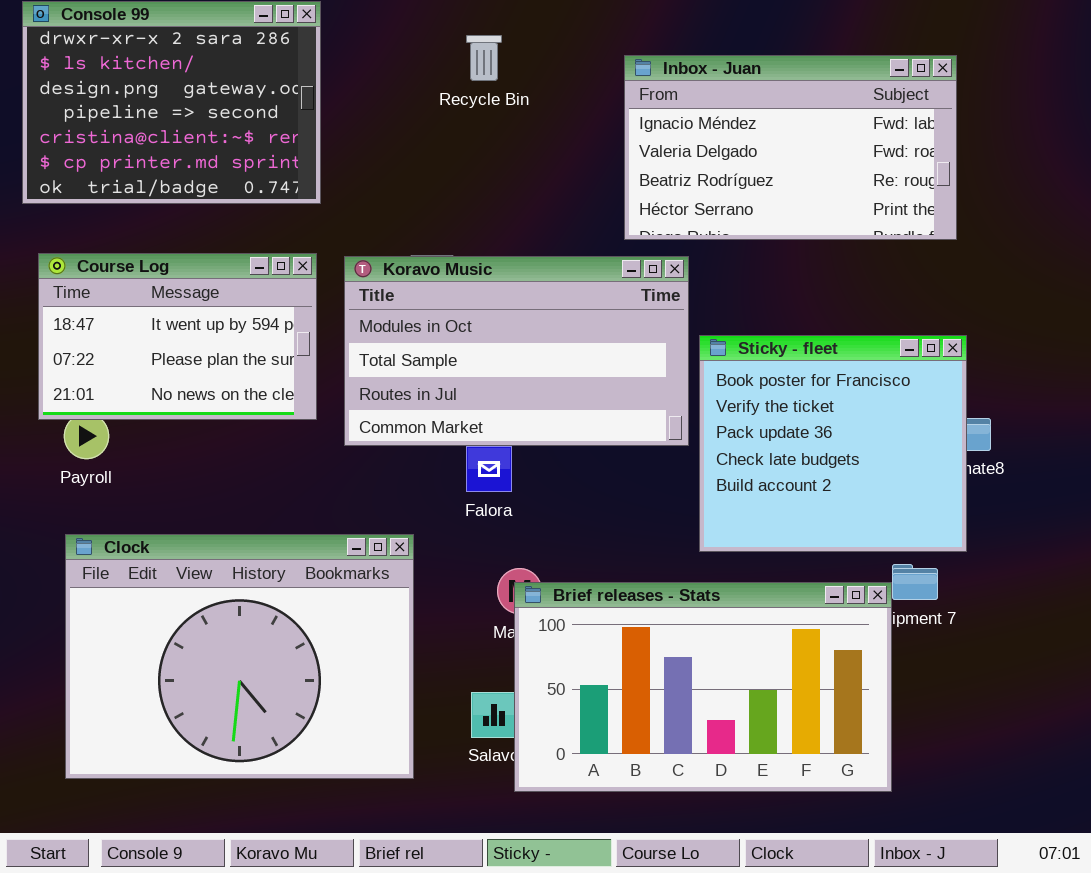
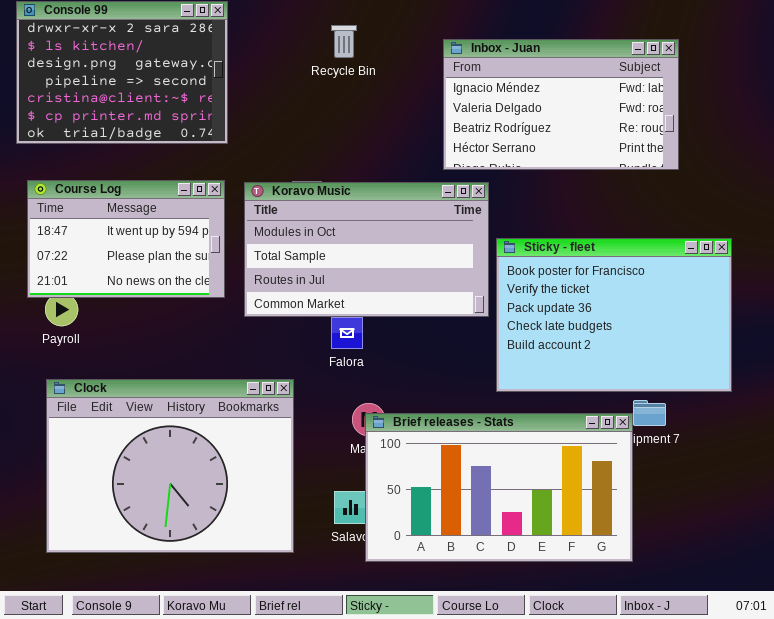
Sticky - fleet: [699,335,967,552] -> [496,238,732,392], resized

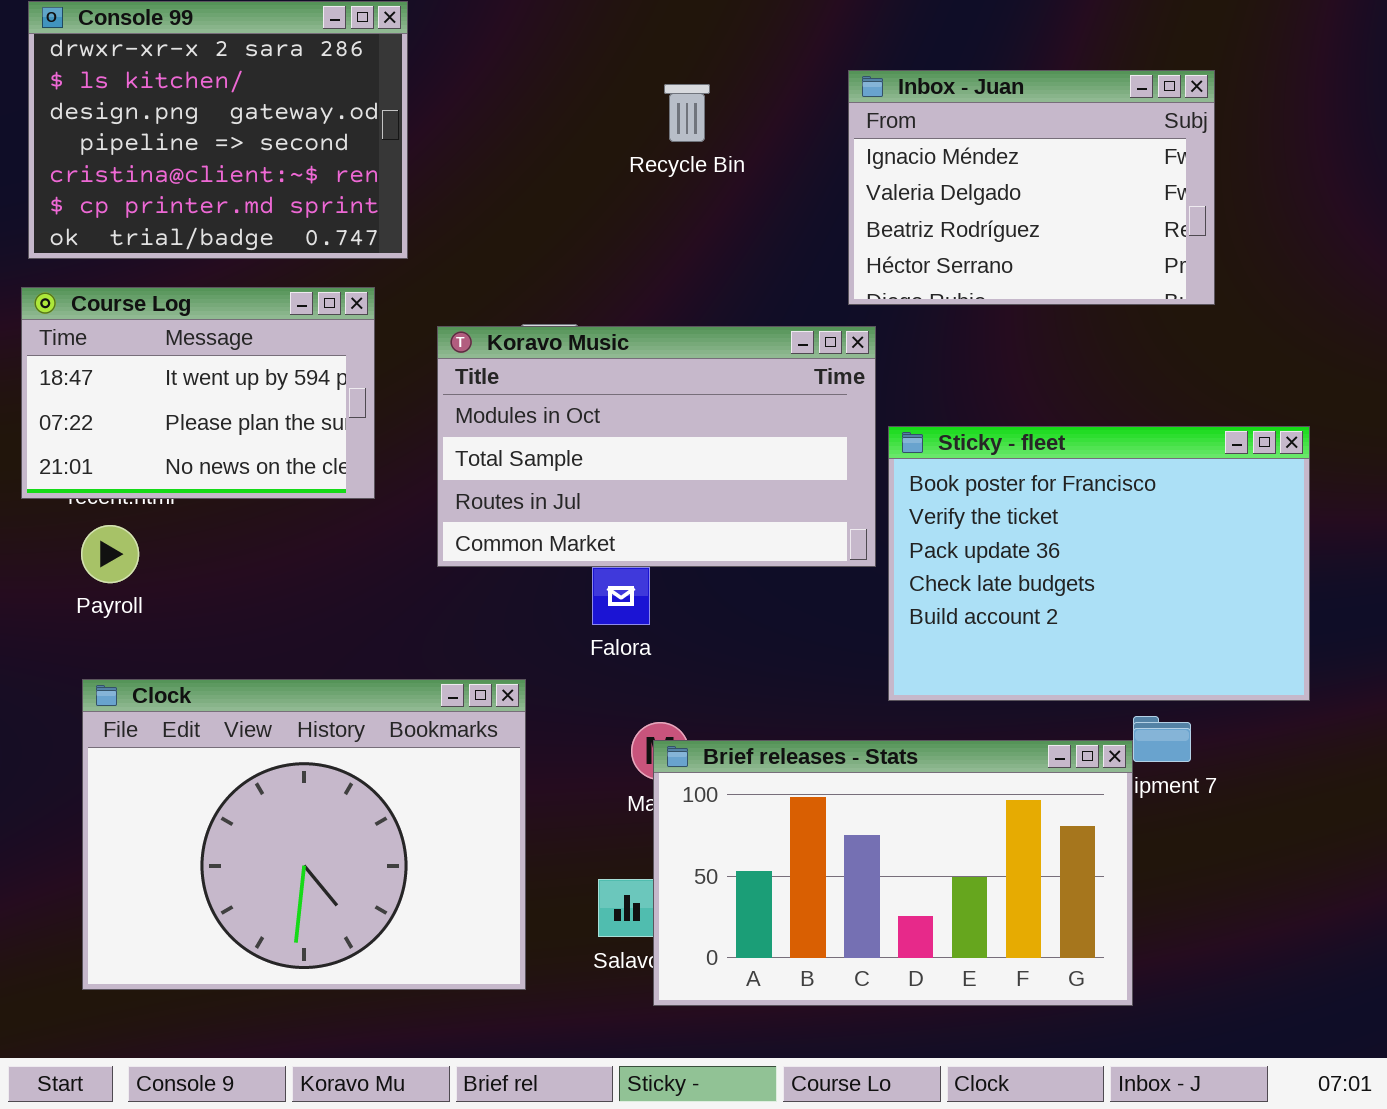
Recycle Bin: [331,25,357,58] -> [664,84,710,142], moved
Inbox - Juan: [443,39,679,170] -> [848,70,1215,305], resized
Course Log: [27,180,225,298] -> [21,287,375,499], moved

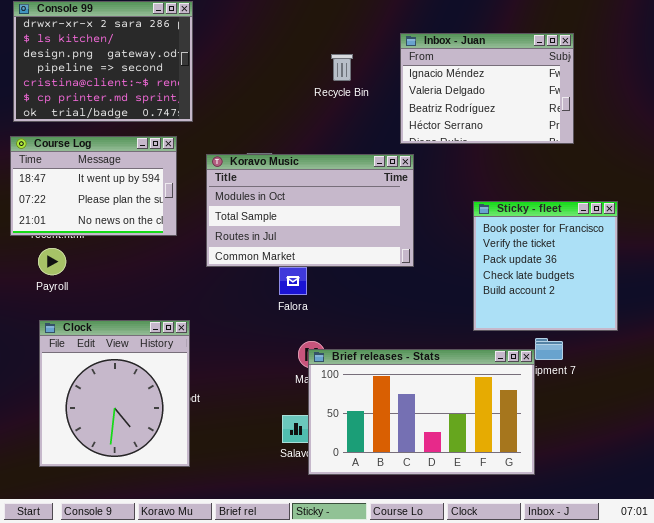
Recycle Bin: [664,84,710,142] -> [331,54,353,81], moved
Sticky - fleet: [888,426,1310,701] -> [473,201,618,331], resized
Clock: [82,679,526,990] -> [39,320,190,467], resized

